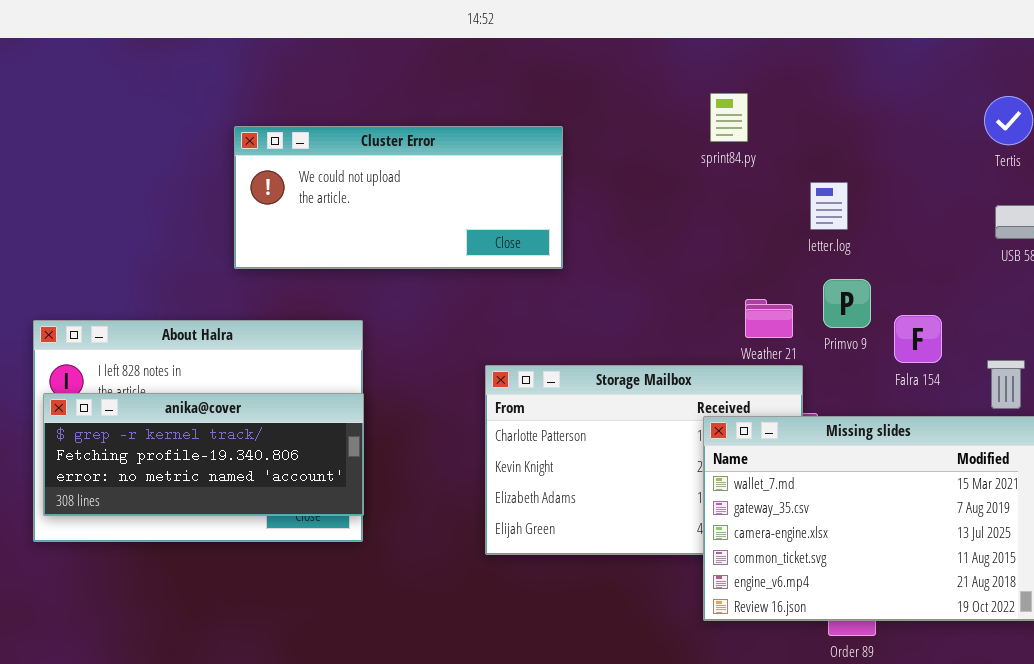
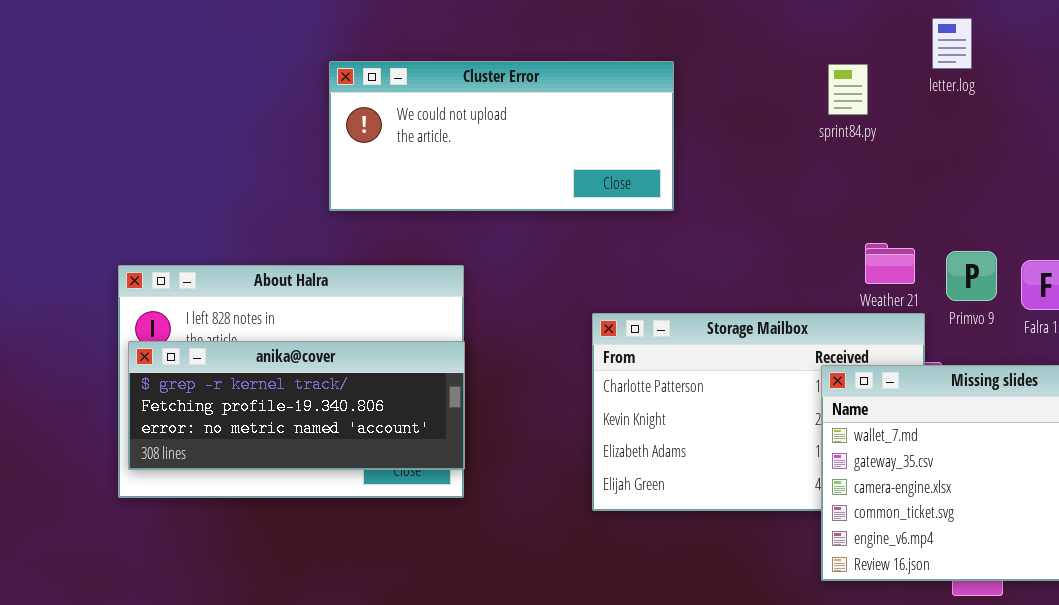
sprint84.py: [710,93,748,142] -> [828,64,868,115], moved
letter.log: [810,182,848,230] -> [932,18,972,69], moved
Primvo 9: [823,279,871,328] -> [946,251,997,301], moved

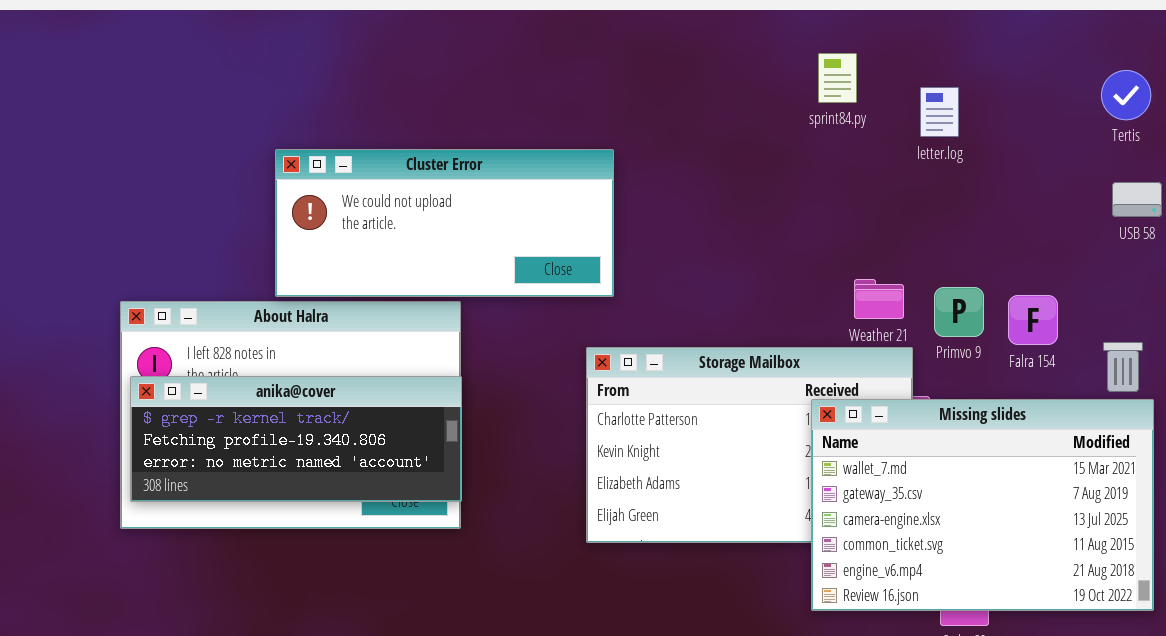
letter.log: [932,18,972,69] -> [920,87,959,137], moved
Cluster Error: [329,61,674,211] -> [275,149,614,297], moved
sprint84.py: [828,64,868,115] -> [818,53,857,103], moved

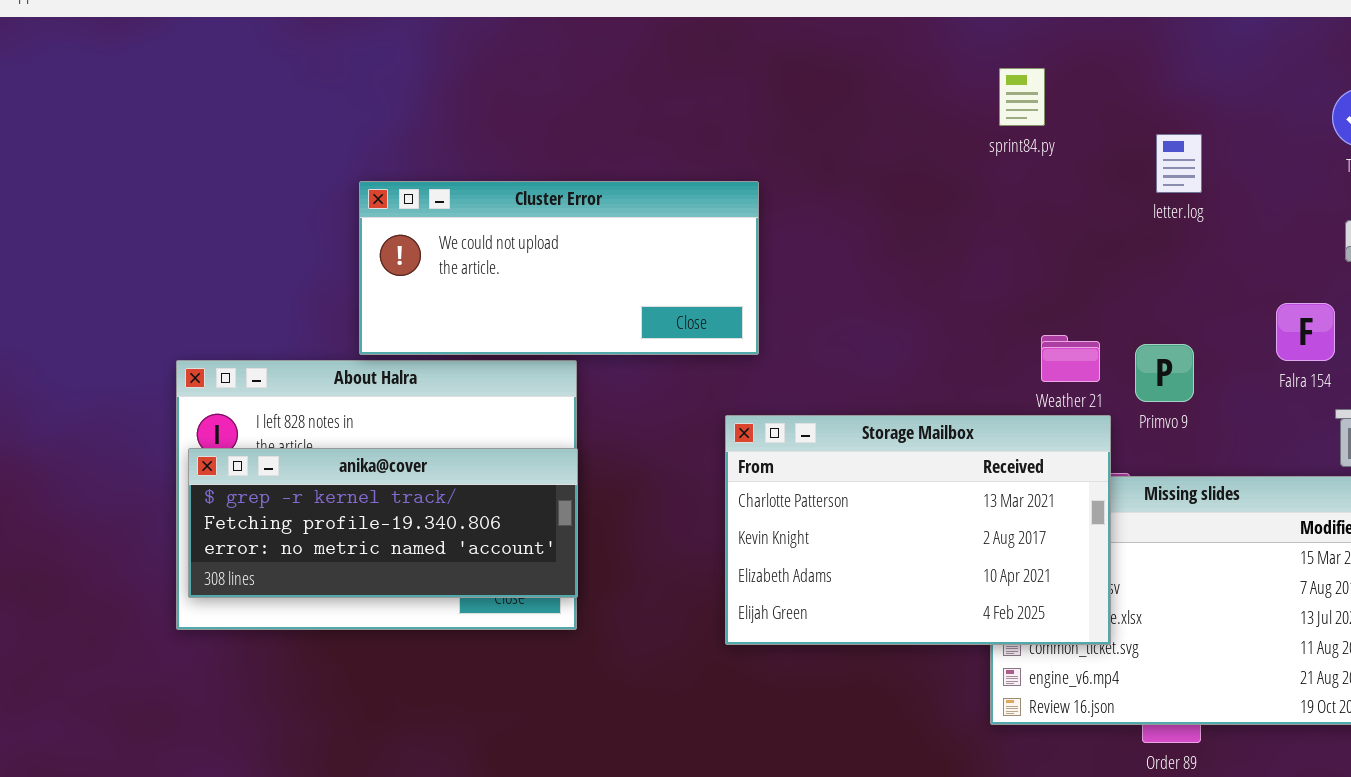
letter.log: [920,87,959,137] -> [1156,134,1202,193], moved
Falra 154: [1008,295,1058,345] -> [1276,303,1335,361], moved
Storage Mailbox: [586,347,913,543] -> [725,415,1111,645], raised

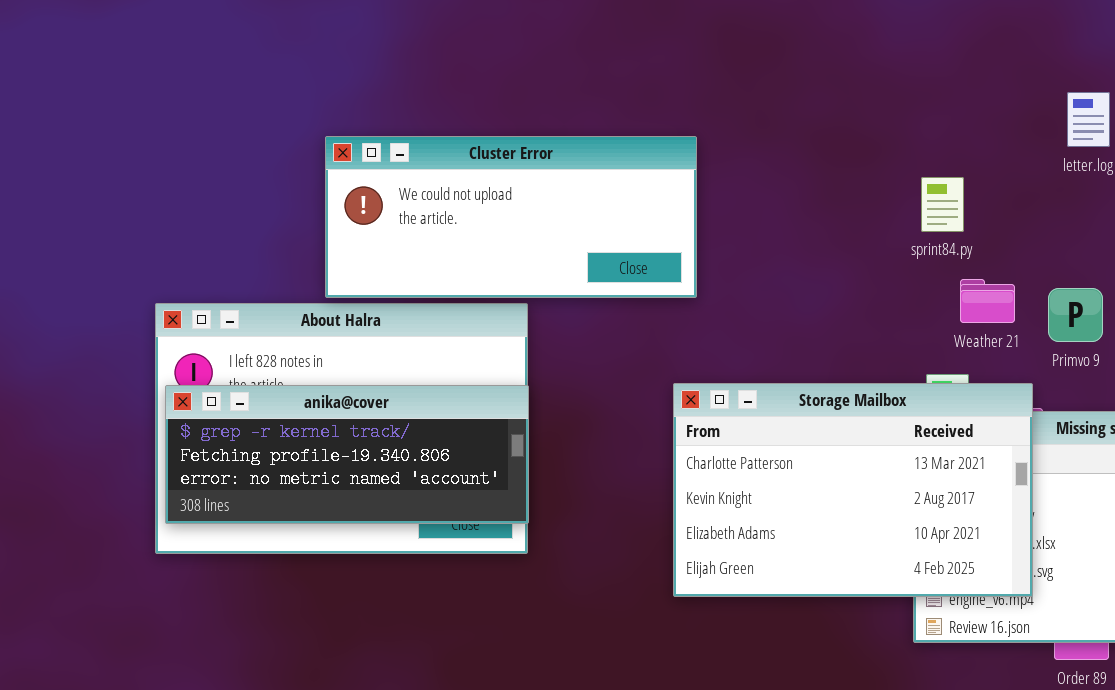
sprint84.py: [999,68,1045,126] -> [921,177,964,232], moved
Storage Mailbox: [725,415,1111,645] -> [673,383,1033,597], moved

